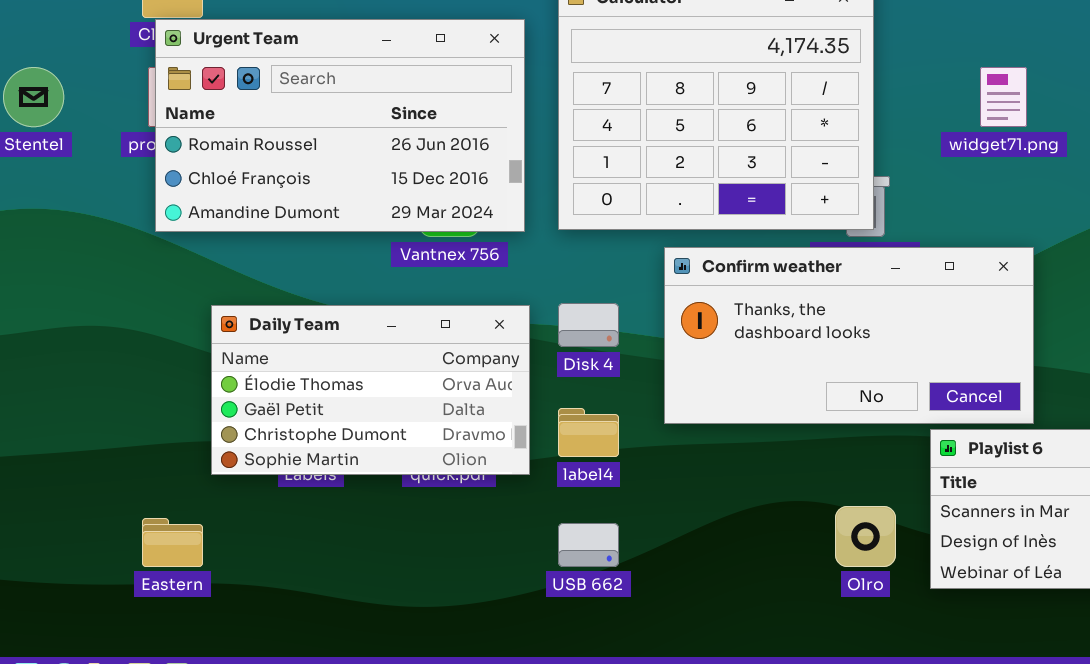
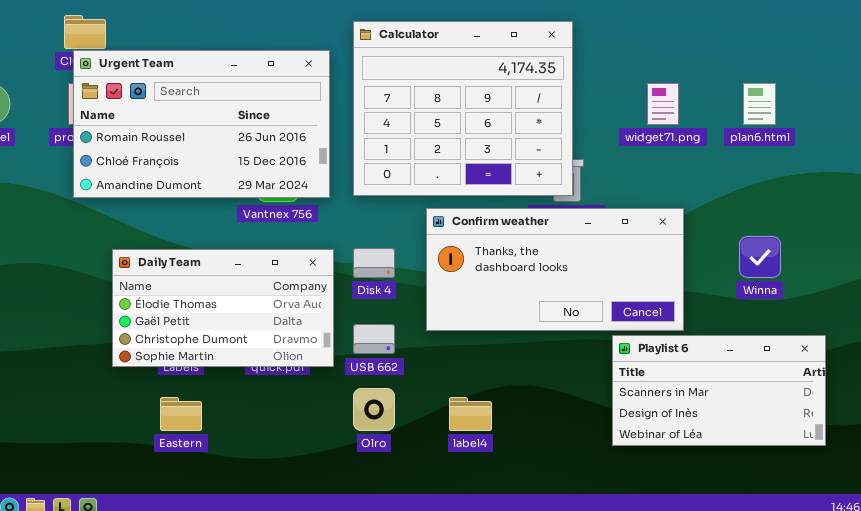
label4: [558,408,619,457] -> [449,397,492,431], moved
Olro: [835,506,896,567] -> [353,388,395,431], moved
Eastern: [142,518,203,567] -> [160,397,202,431], moved
USB 662: [558,523,619,567] -> [353,324,395,354], moved

